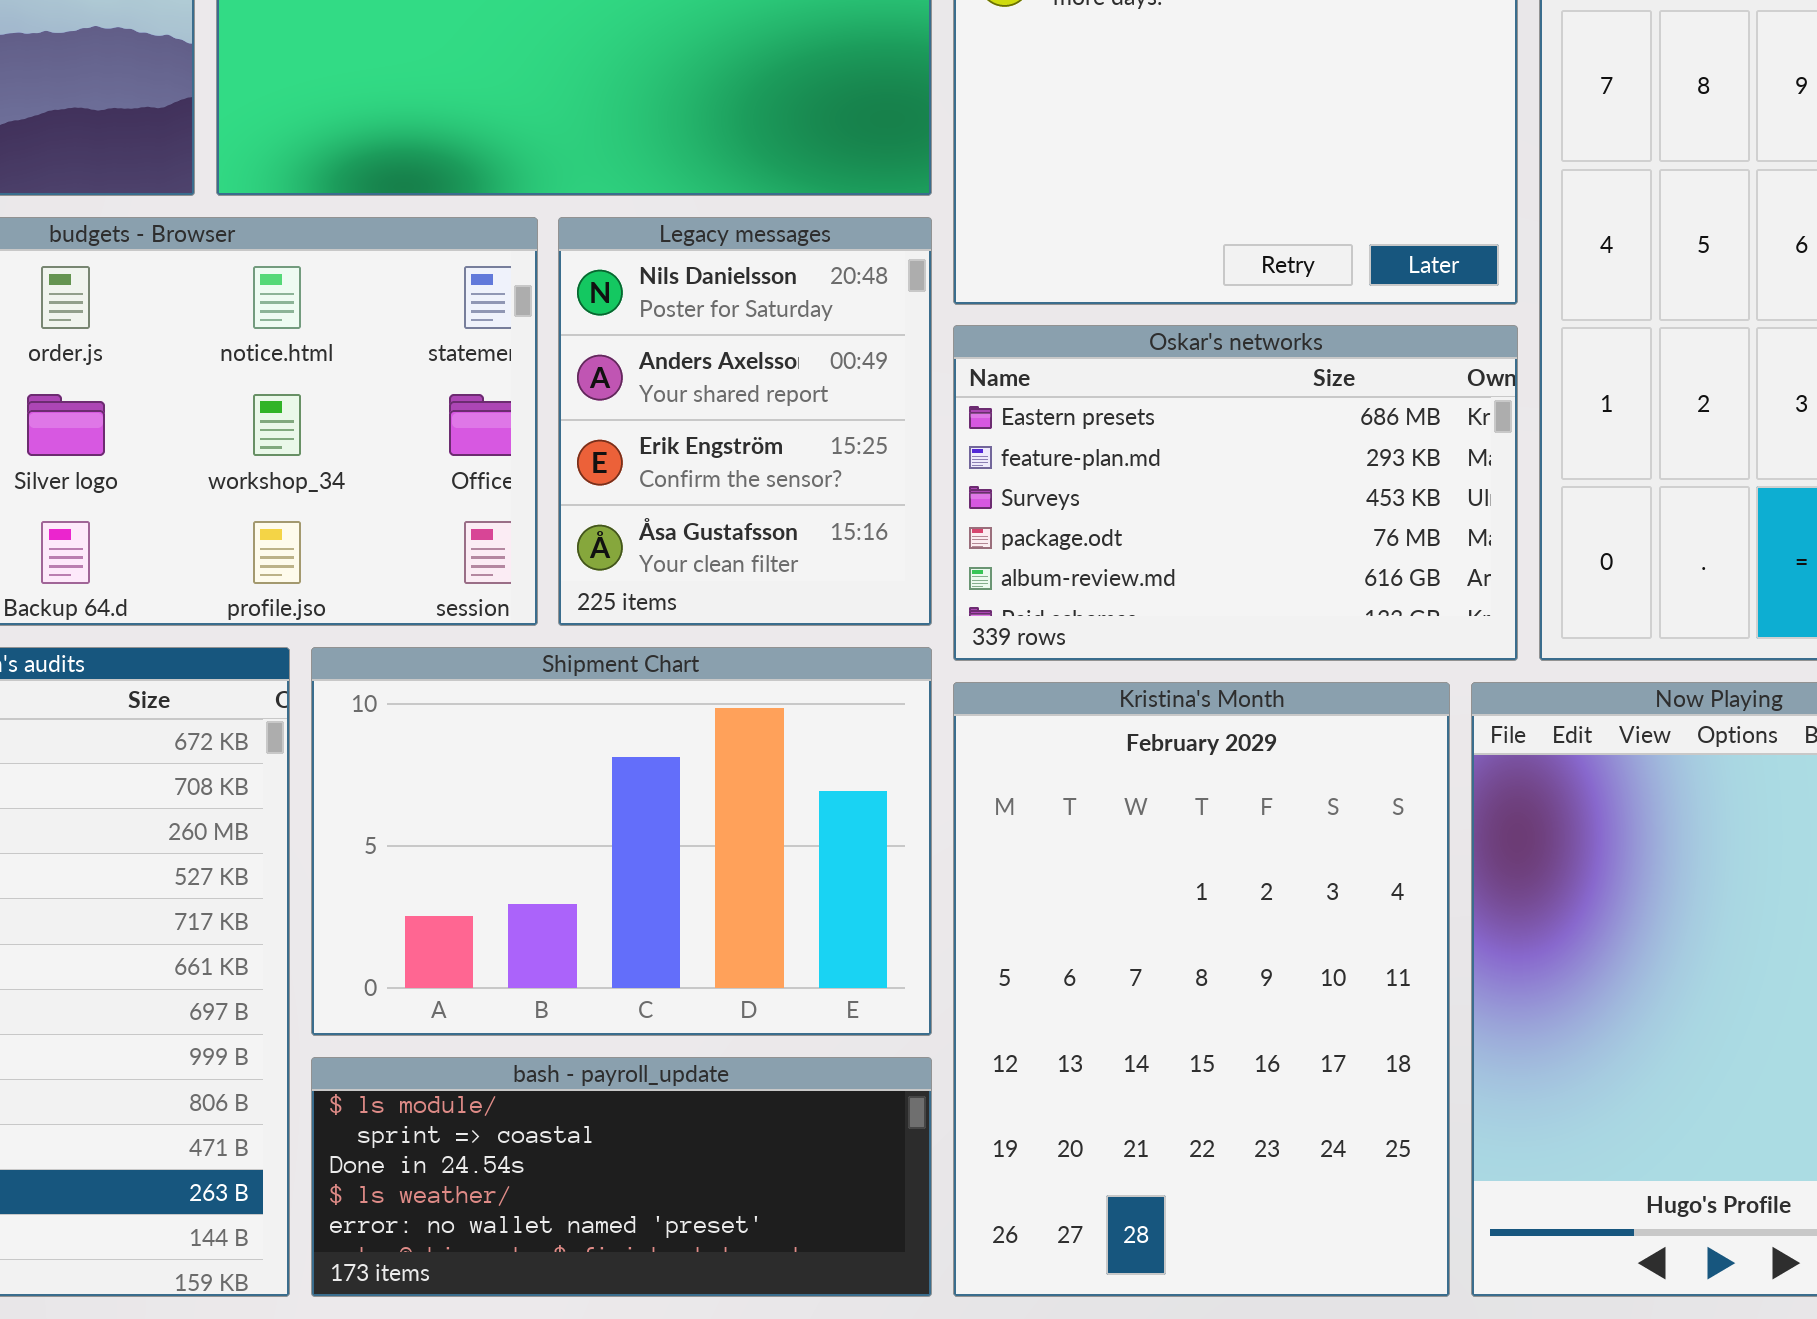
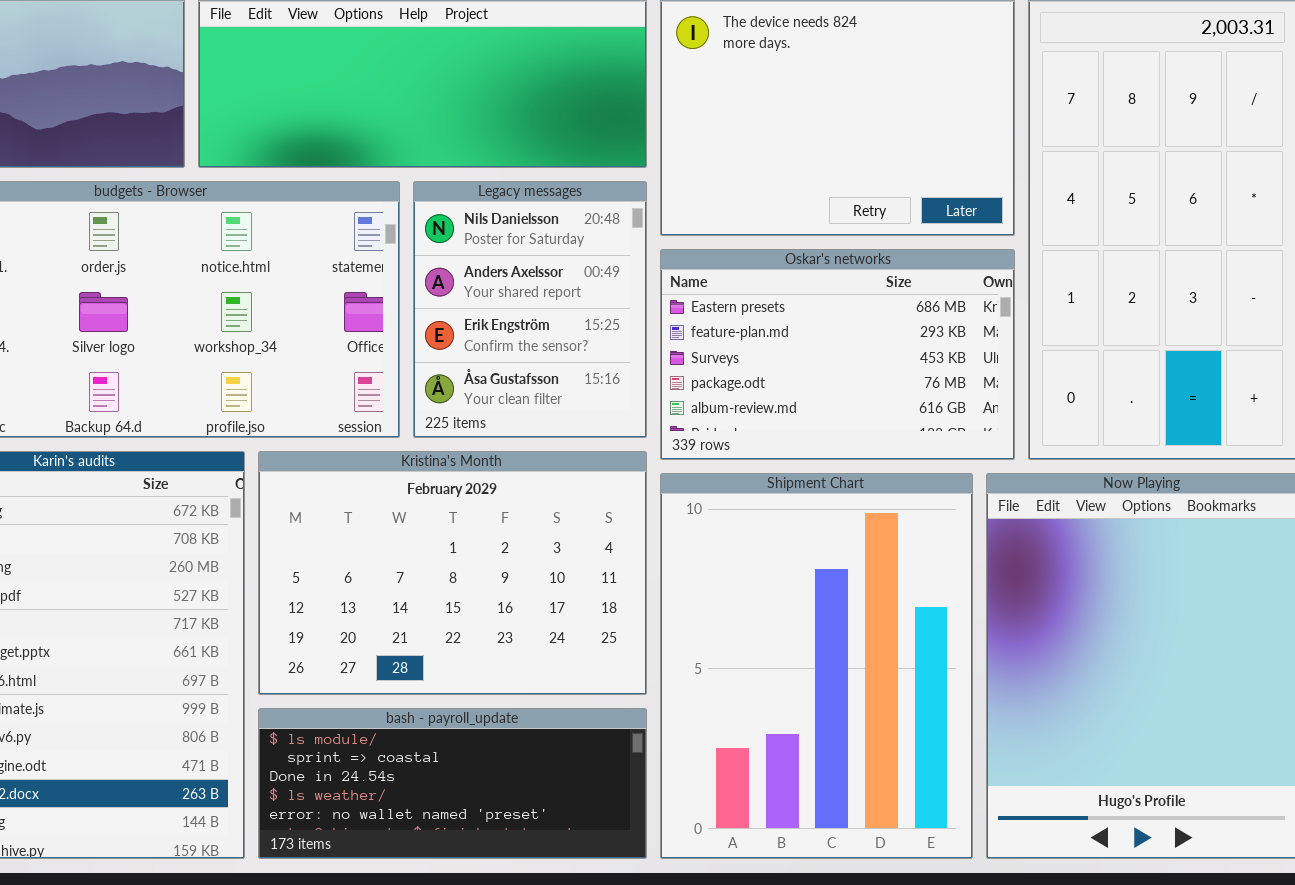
Shipment Chart: [311,647,932,1036] -> [660,473,973,859], moved, resized
Kristina's Month: [953,682,1450,1297] -> [258,451,647,695], moved, resized

